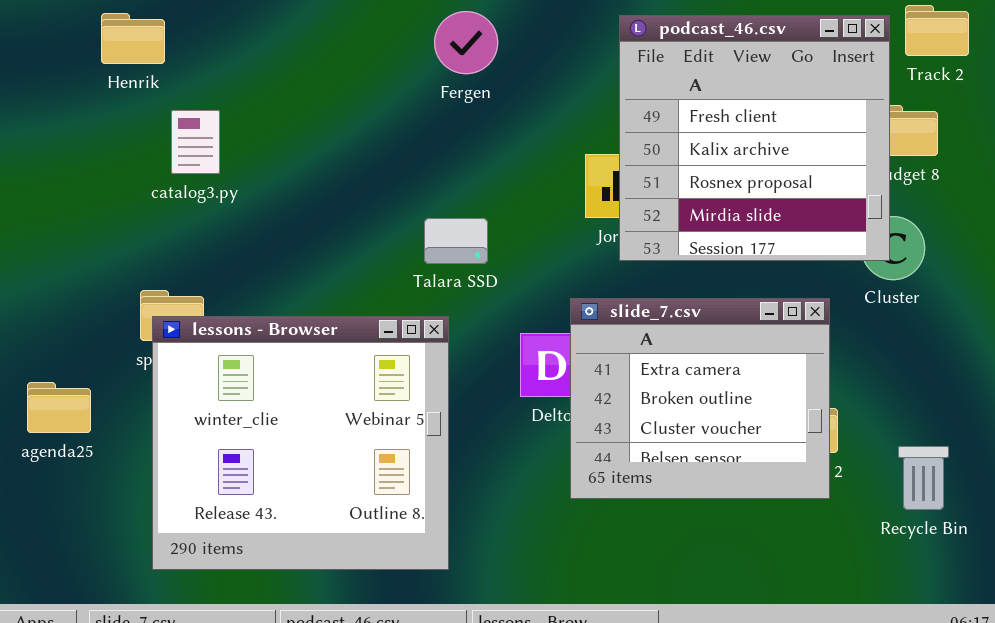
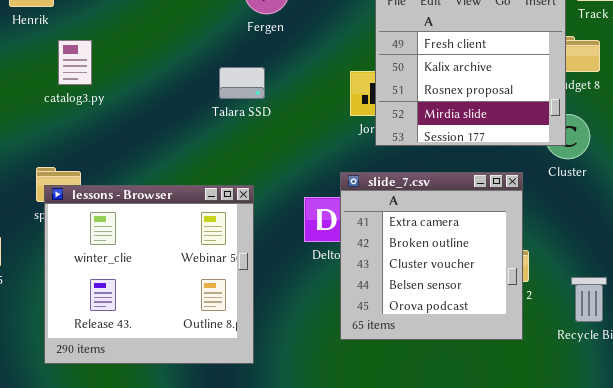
Talara SSD: [424,218,488,264] -> [219,67,265,99], moved
slide_7.csv: [570,298,830,499] -> [340,172,523,340], resized

